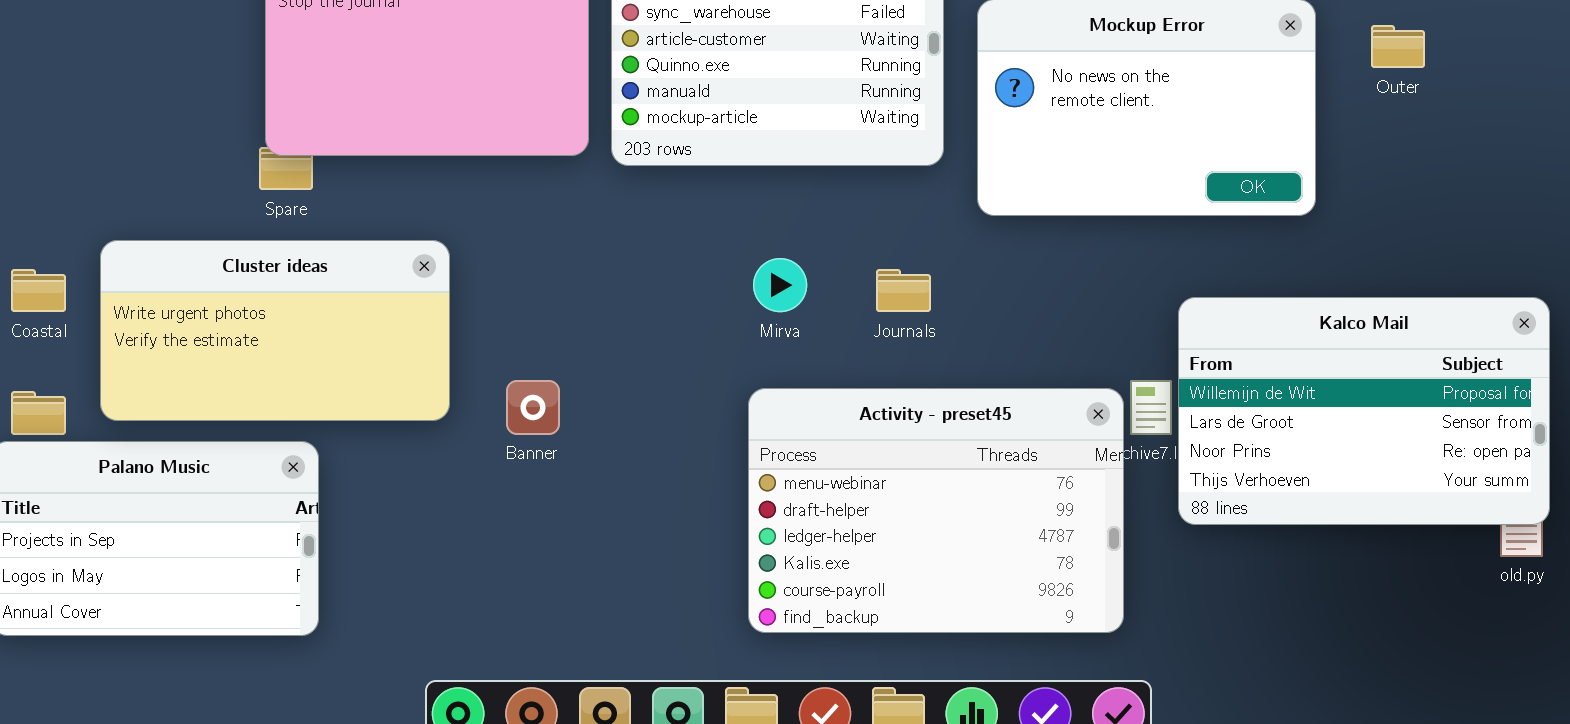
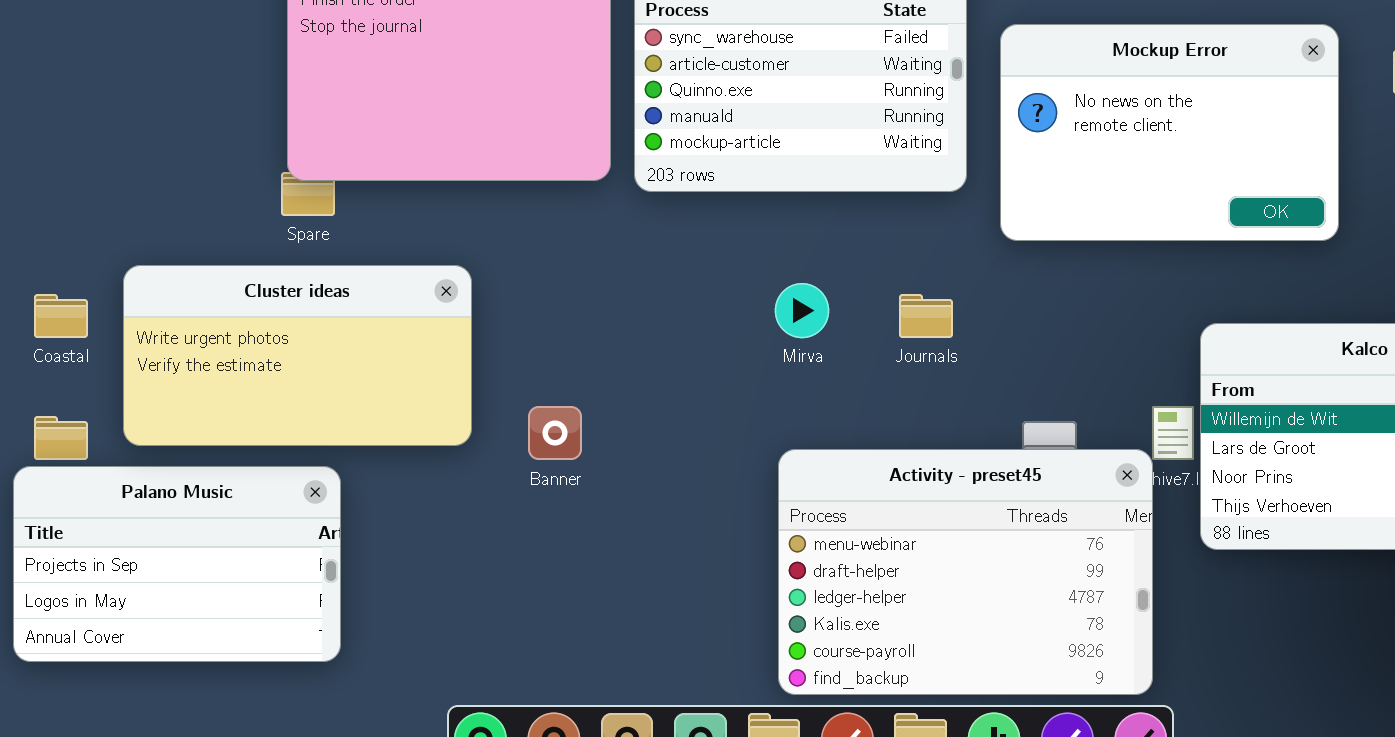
Activity - preset45: [748,388,1124,633] -> [778,449,1153,695], moved

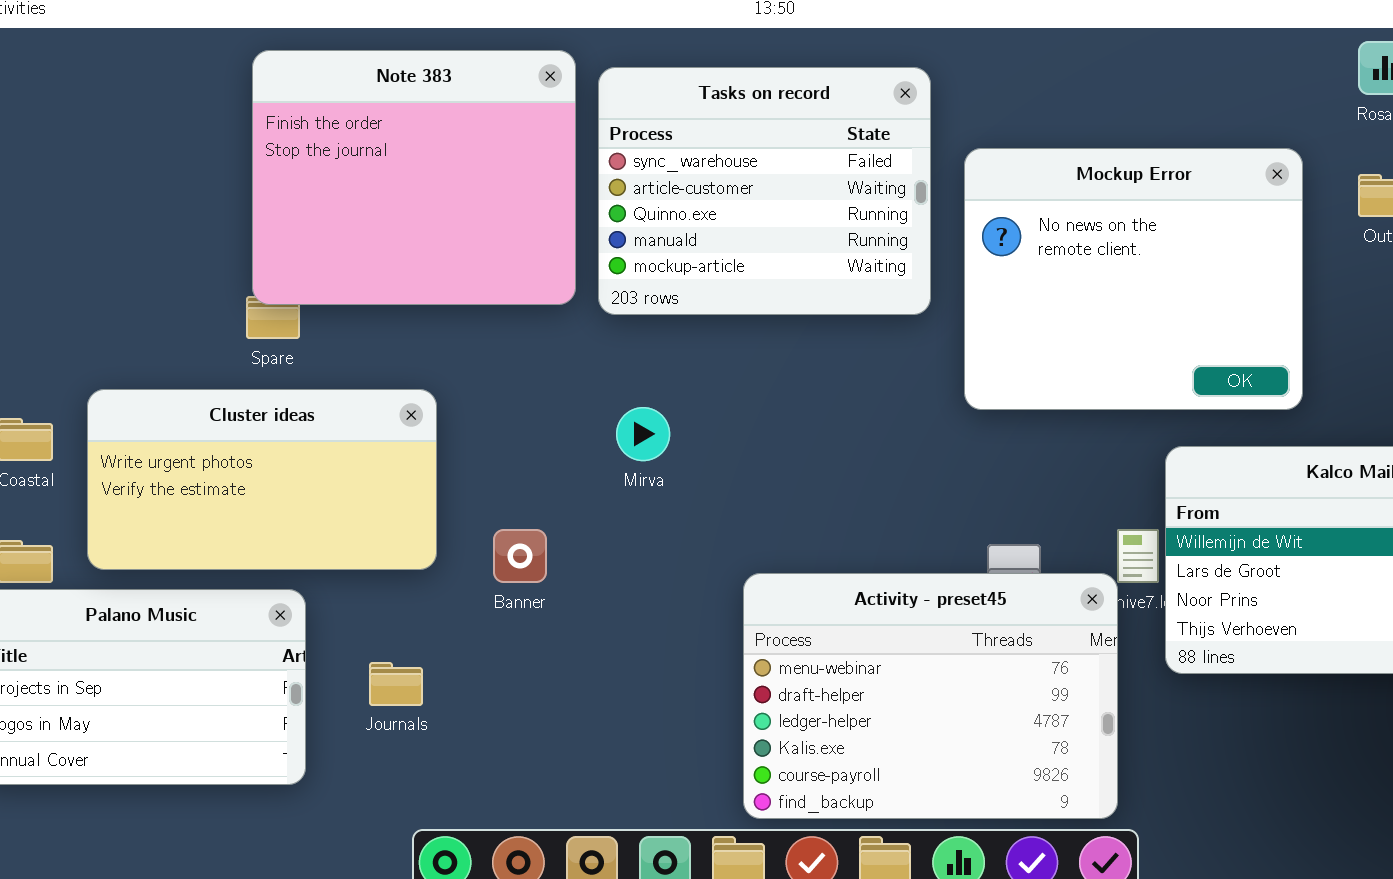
Mockup Error: [1000,24,1339,241] -> [964,148,1303,410], resized
Mirva: [775,283,829,338] -> [616,407,670,461], moved
Journals: [899,294,953,338] -> [369,662,423,706], moved

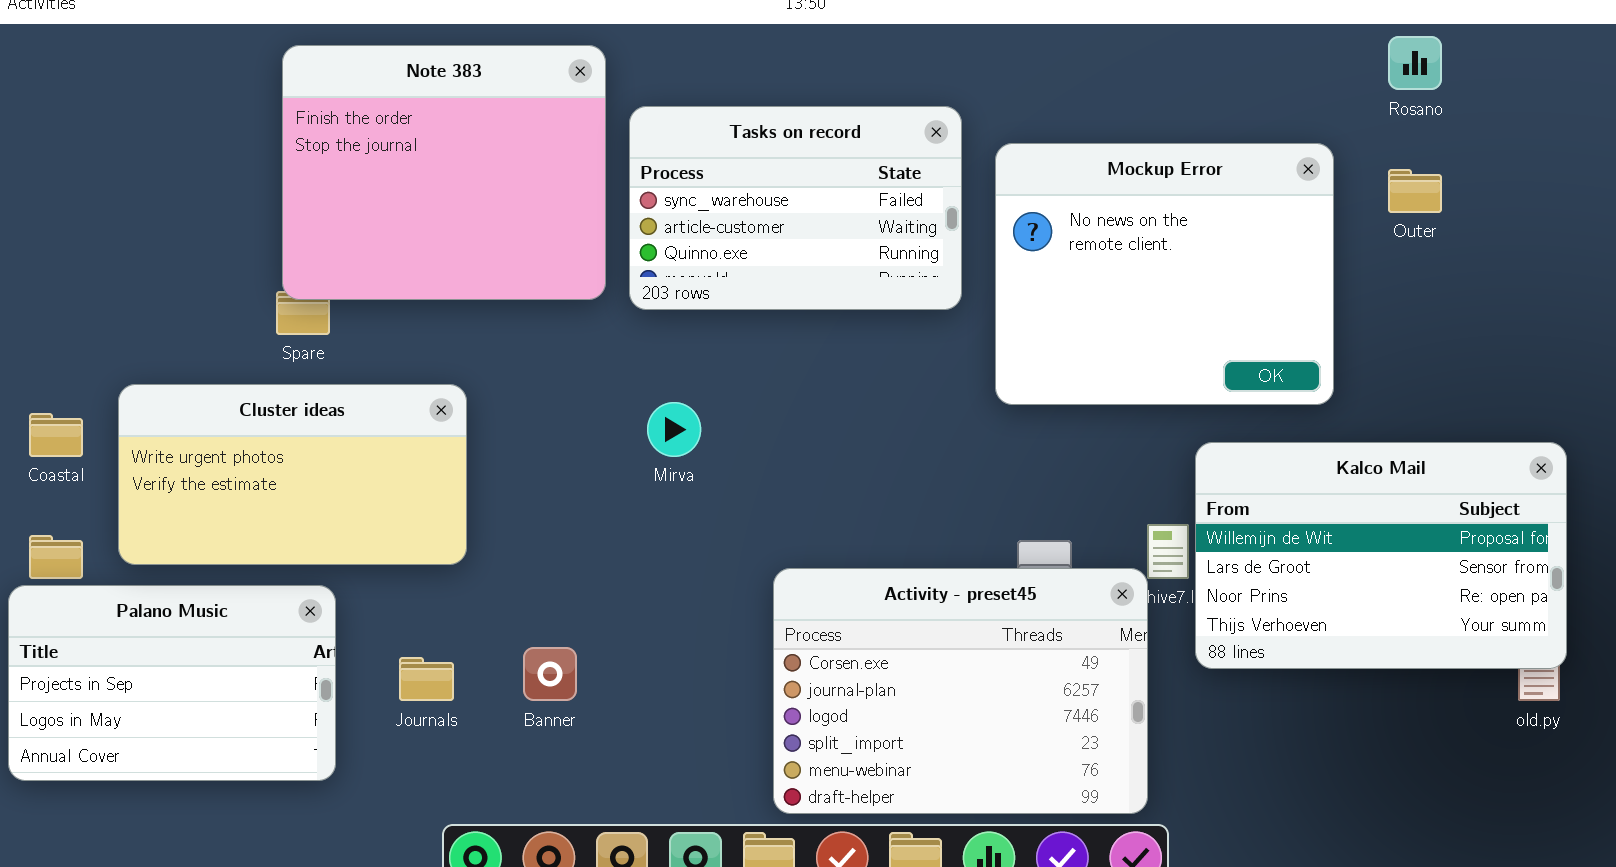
Tasks on record: [598,67,931,315] -> [629,106,962,310], resized
Banner: [493,529,547,583] -> [523,647,577,701], moved
Activity - preset45: [743,573,1118,819] -> [773,568,1148,814], scrolled up 4 rows

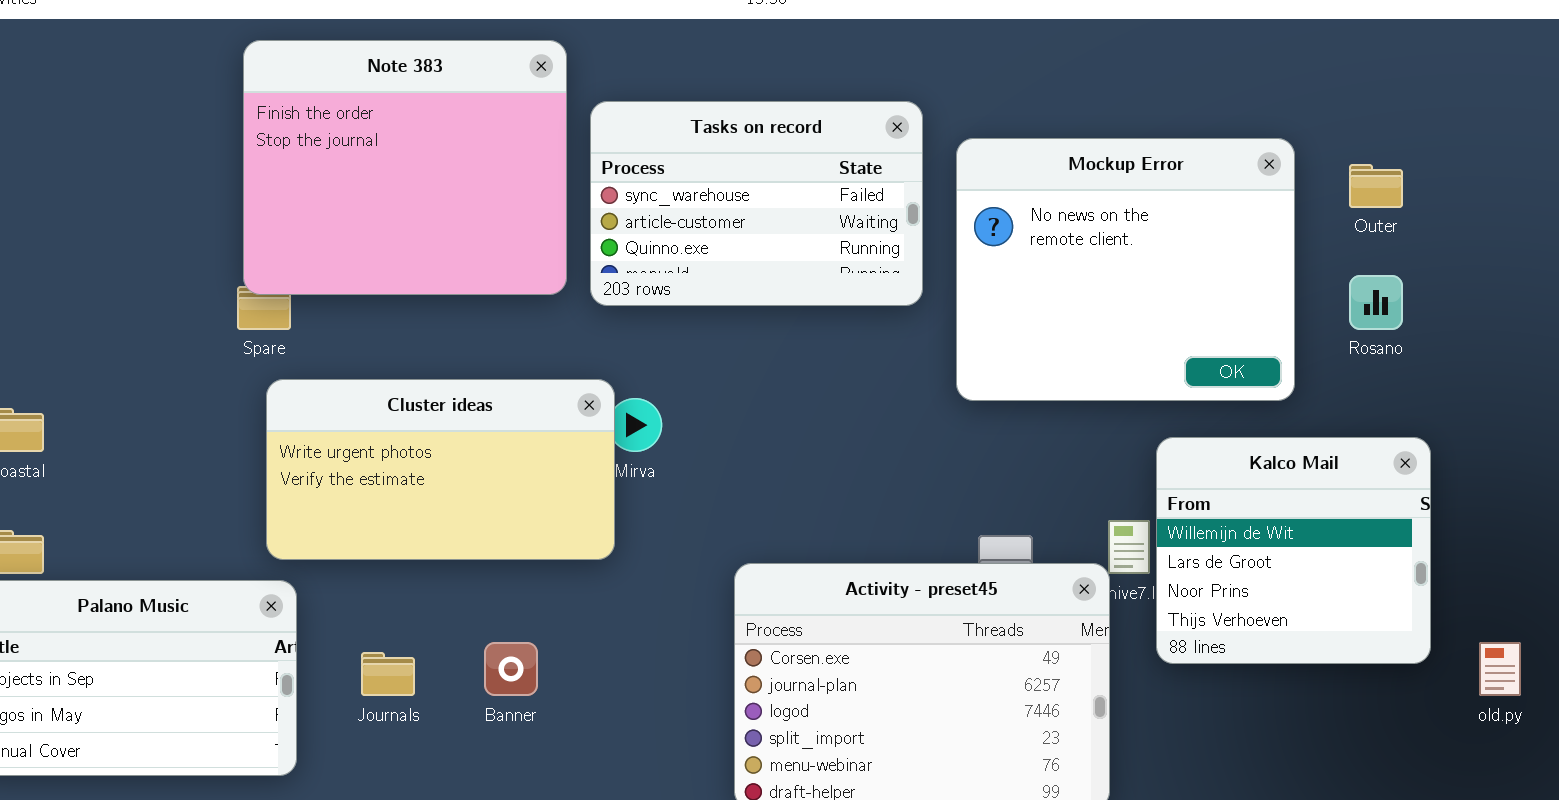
Rosano: [1388,36,1442,90] -> [1349,275,1403,330], moved
Cluster ideas: [118,384,467,565] -> [266,379,615,560], moved
Kalco Mail: [1195,442,1567,669] -> [1156,437,1431,664], resized

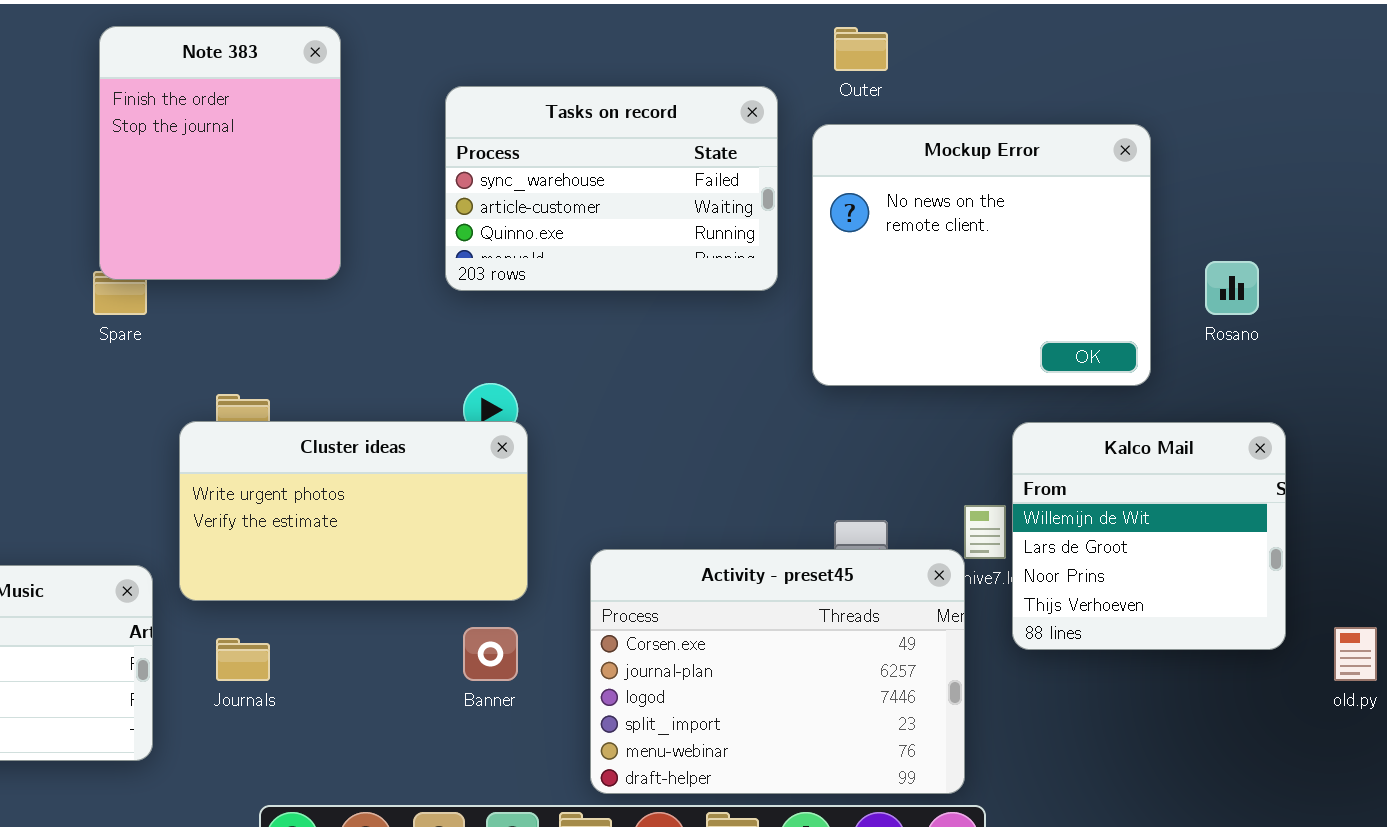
Note 383: [243,40,567,295] -> [99,26,341,280], resized
Outer: [1349,164,1403,208] -> [834,27,888,71], moved
Cluster ideas: [266,379,615,560] -> [179,421,528,601], moved
Banner: [484,642,538,696] -> [463,627,518,681], moved

